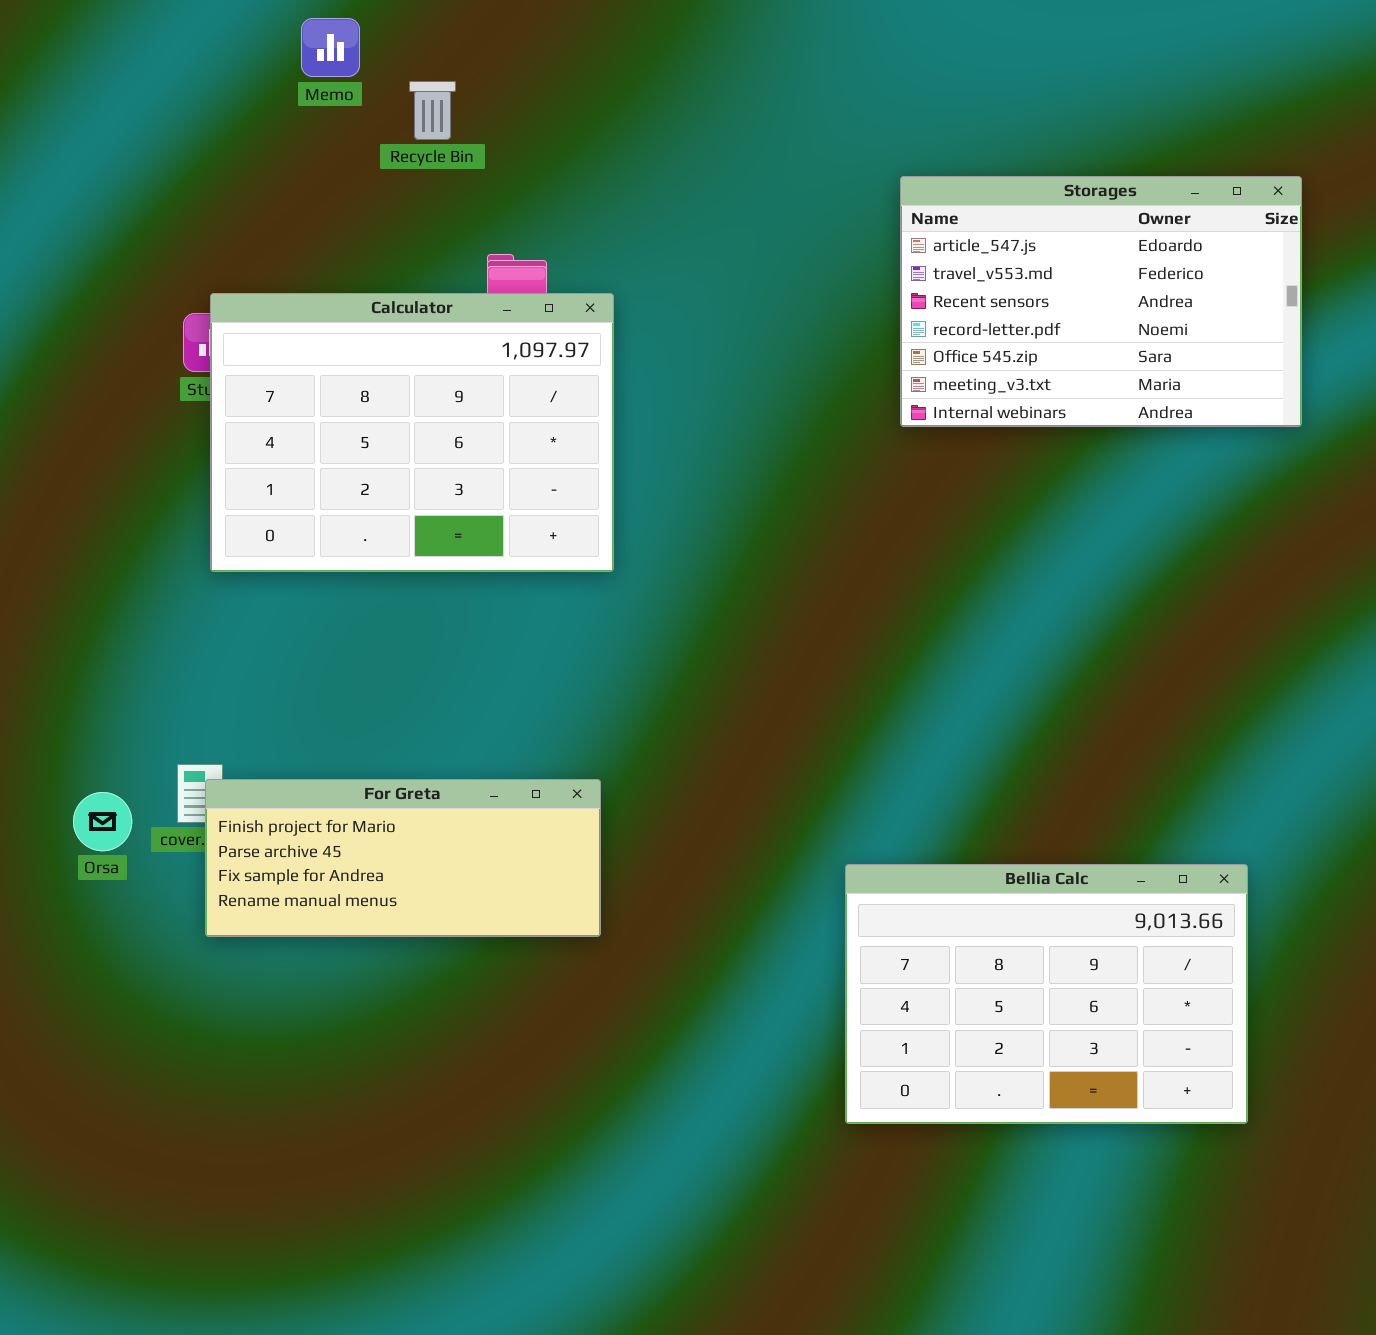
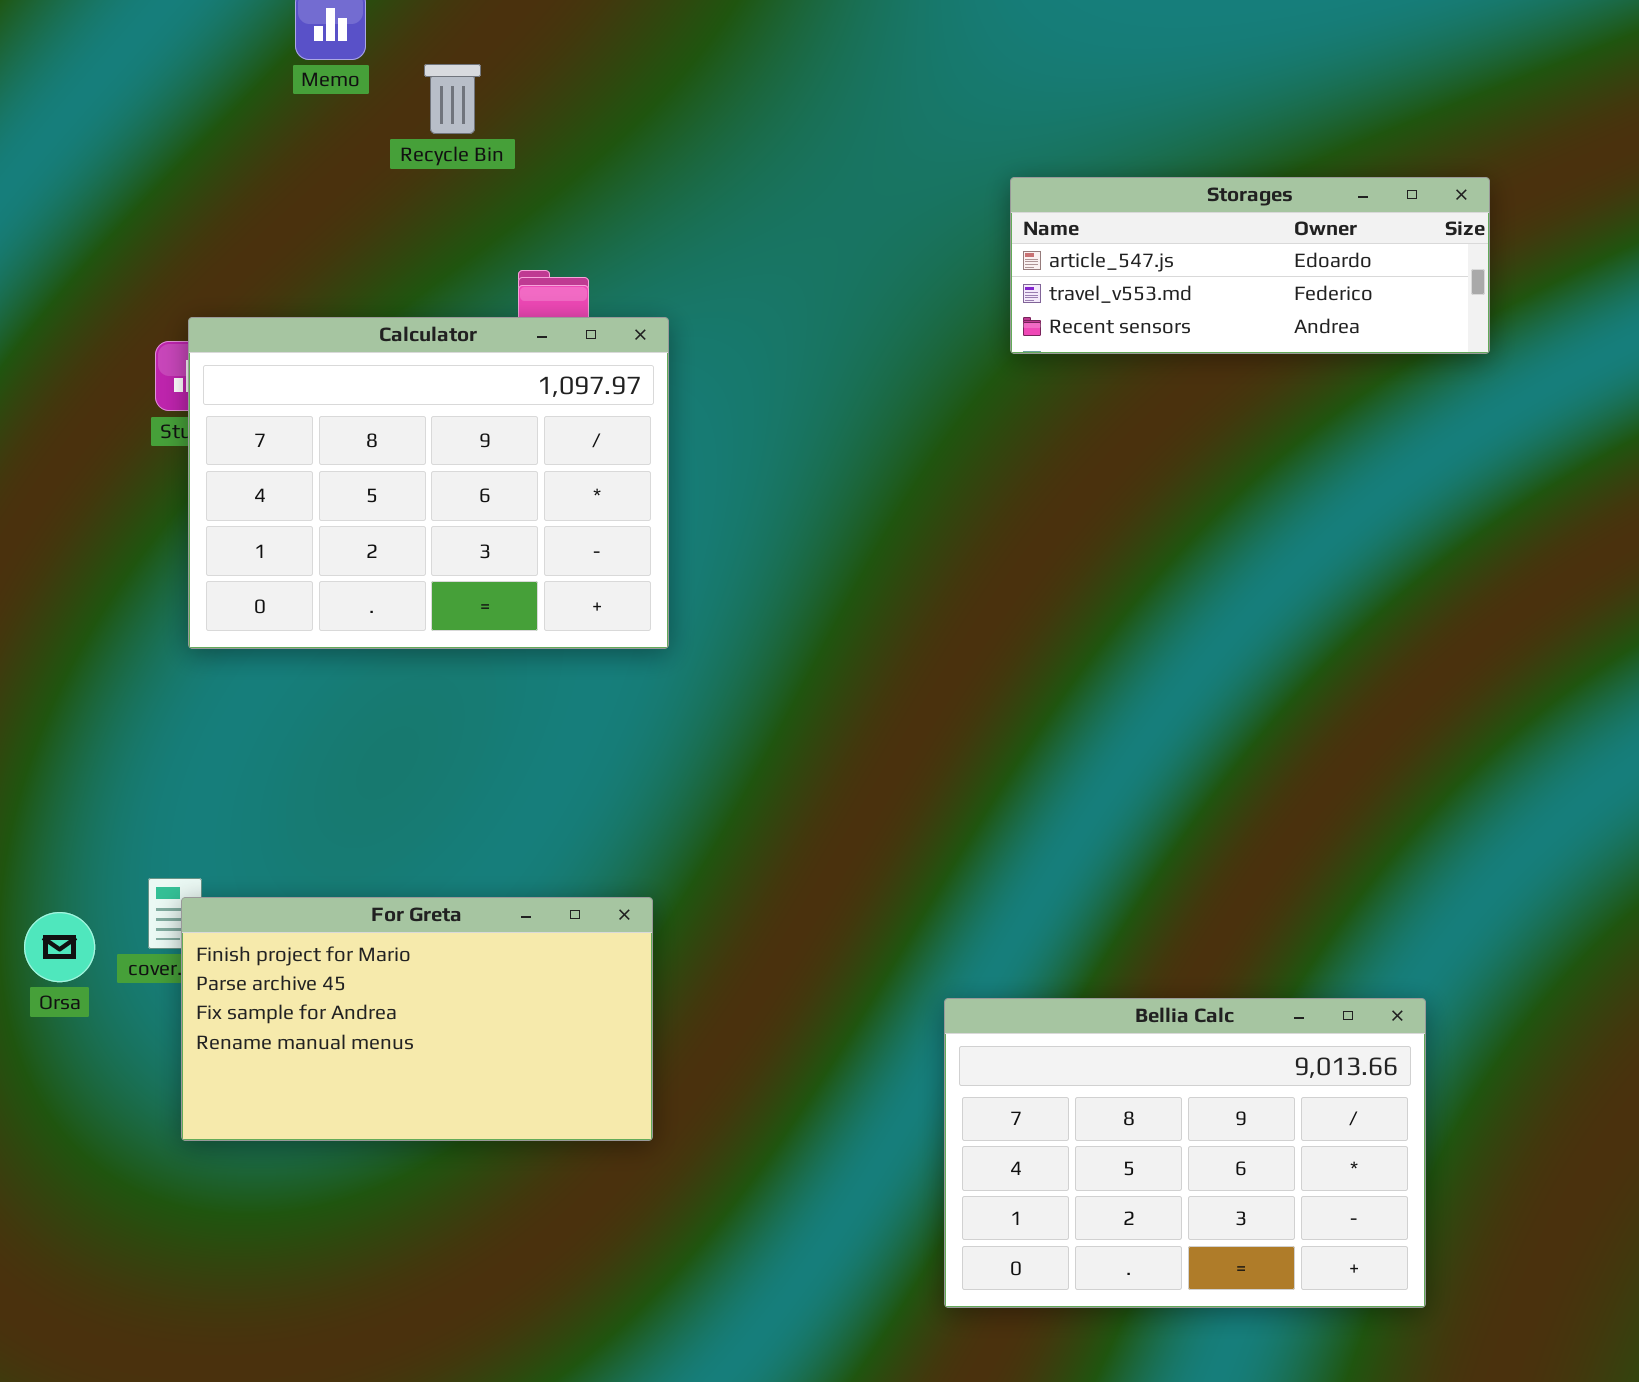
Storages: [900,176,1302,427] -> [1010,177,1490,354], resized
For Greta: [205,779,601,937] -> [181,897,653,1141], resized

